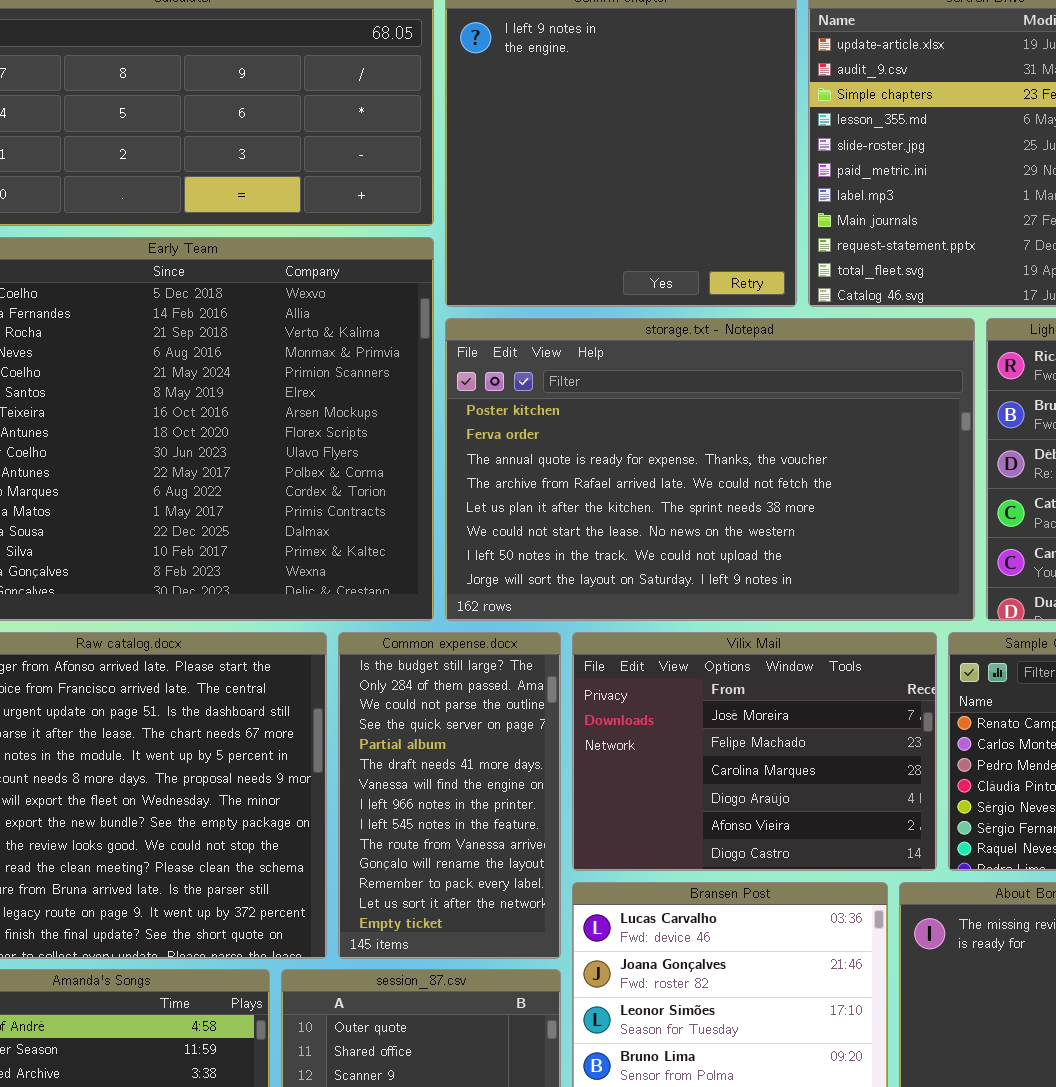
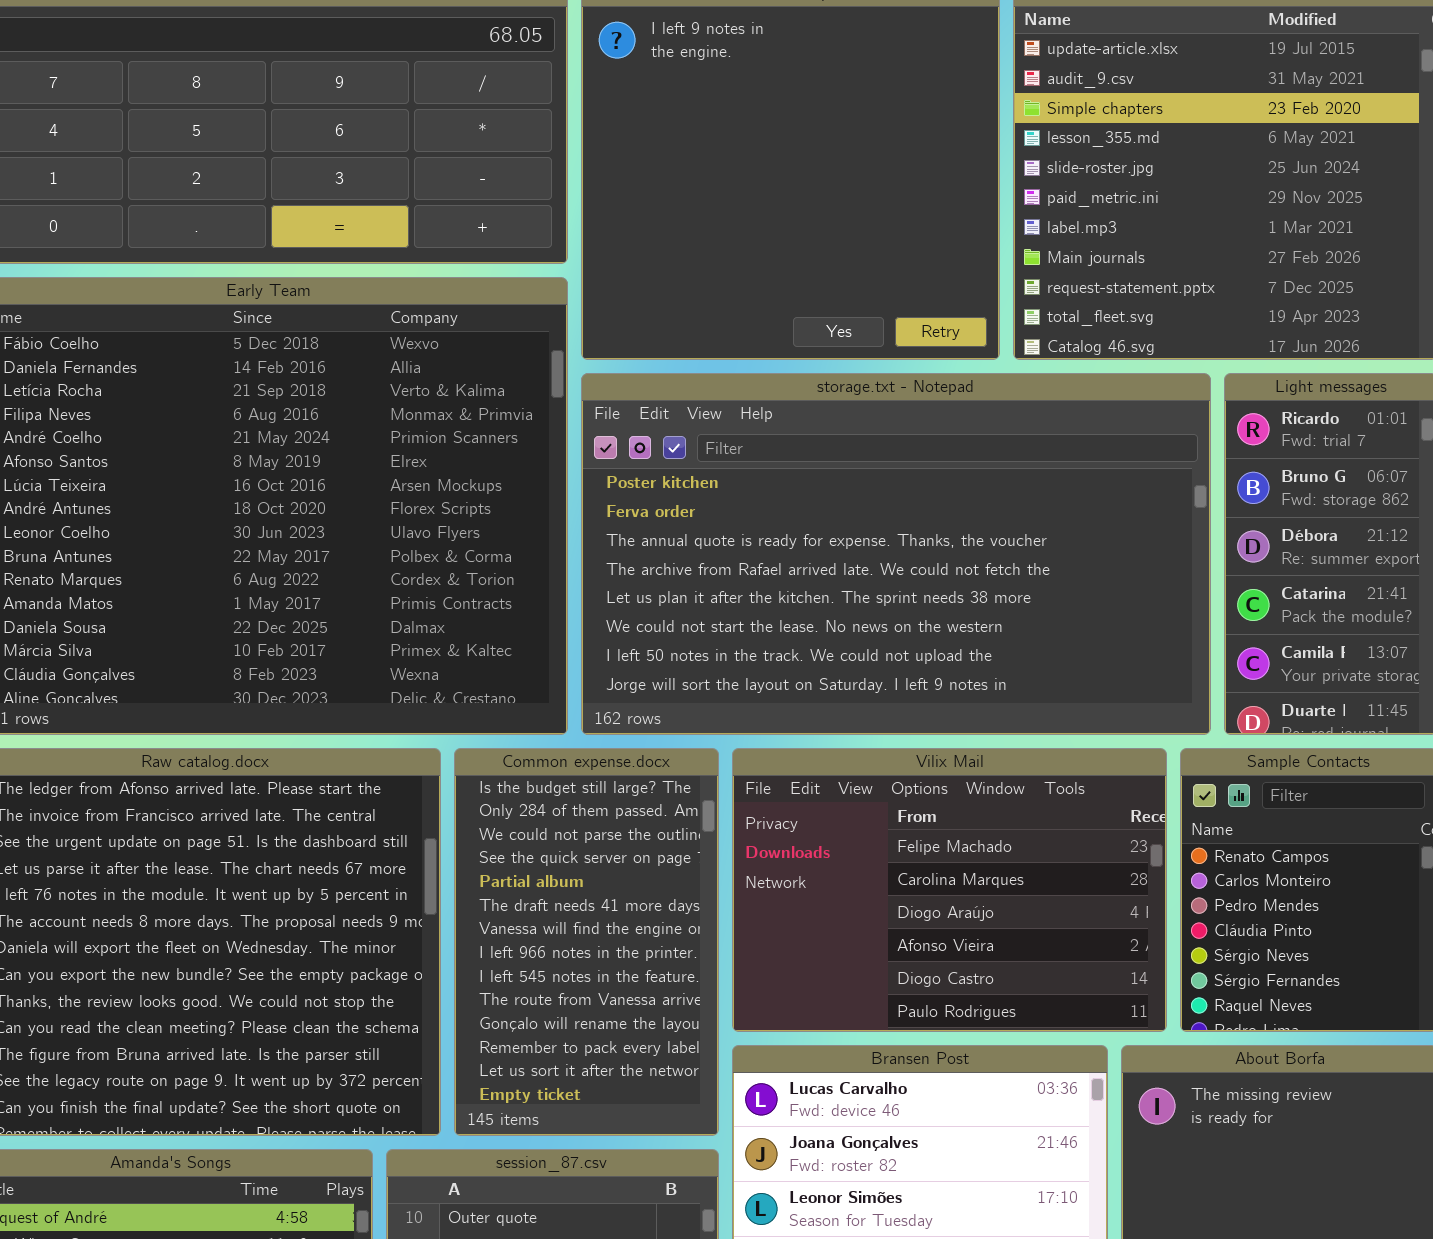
Vilix Mail: [572,632,937,871] -> [732,748,1167,1032], scrolled down 1 row

